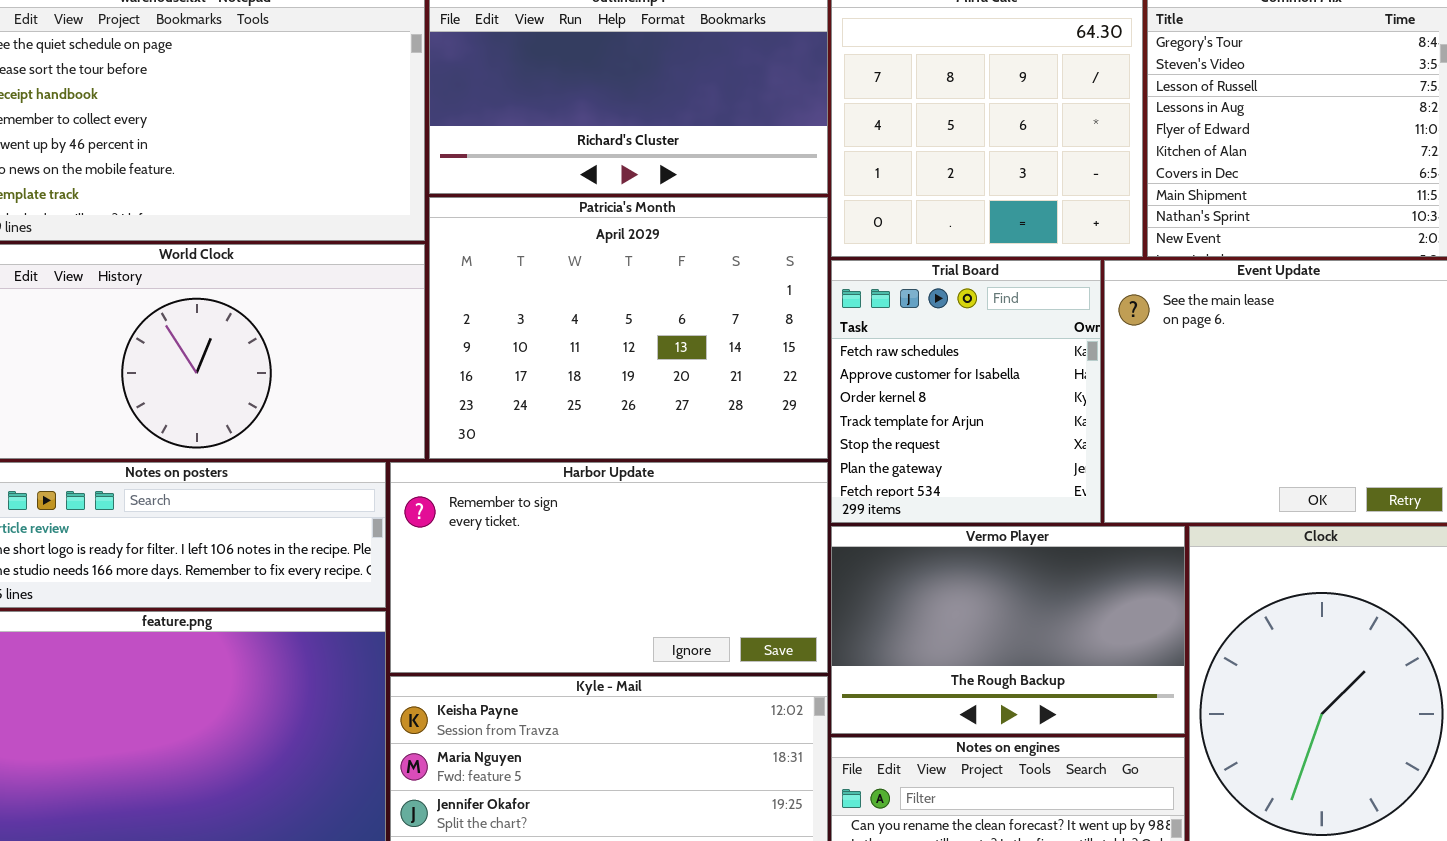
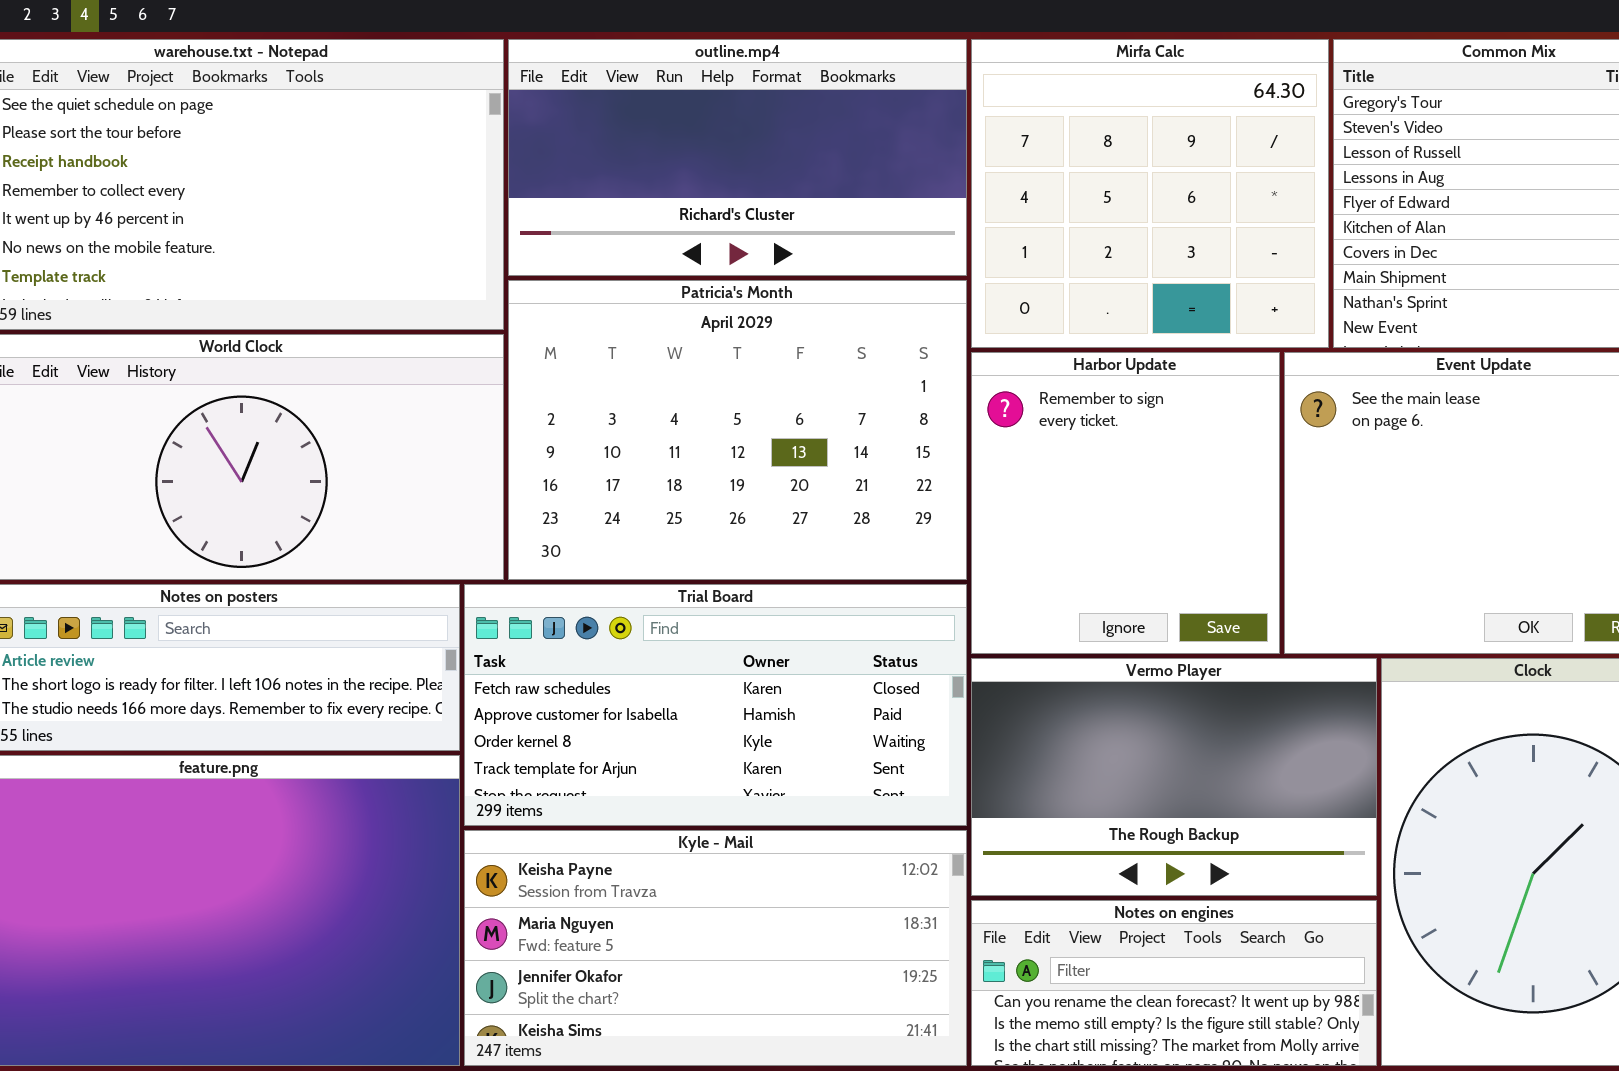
Trial Board: [831,260,1101,523] -> [464,584,967,826], moved, resized
Harbor Update: [390,462,828,673] -> [971,352,1280,654], moved, resized

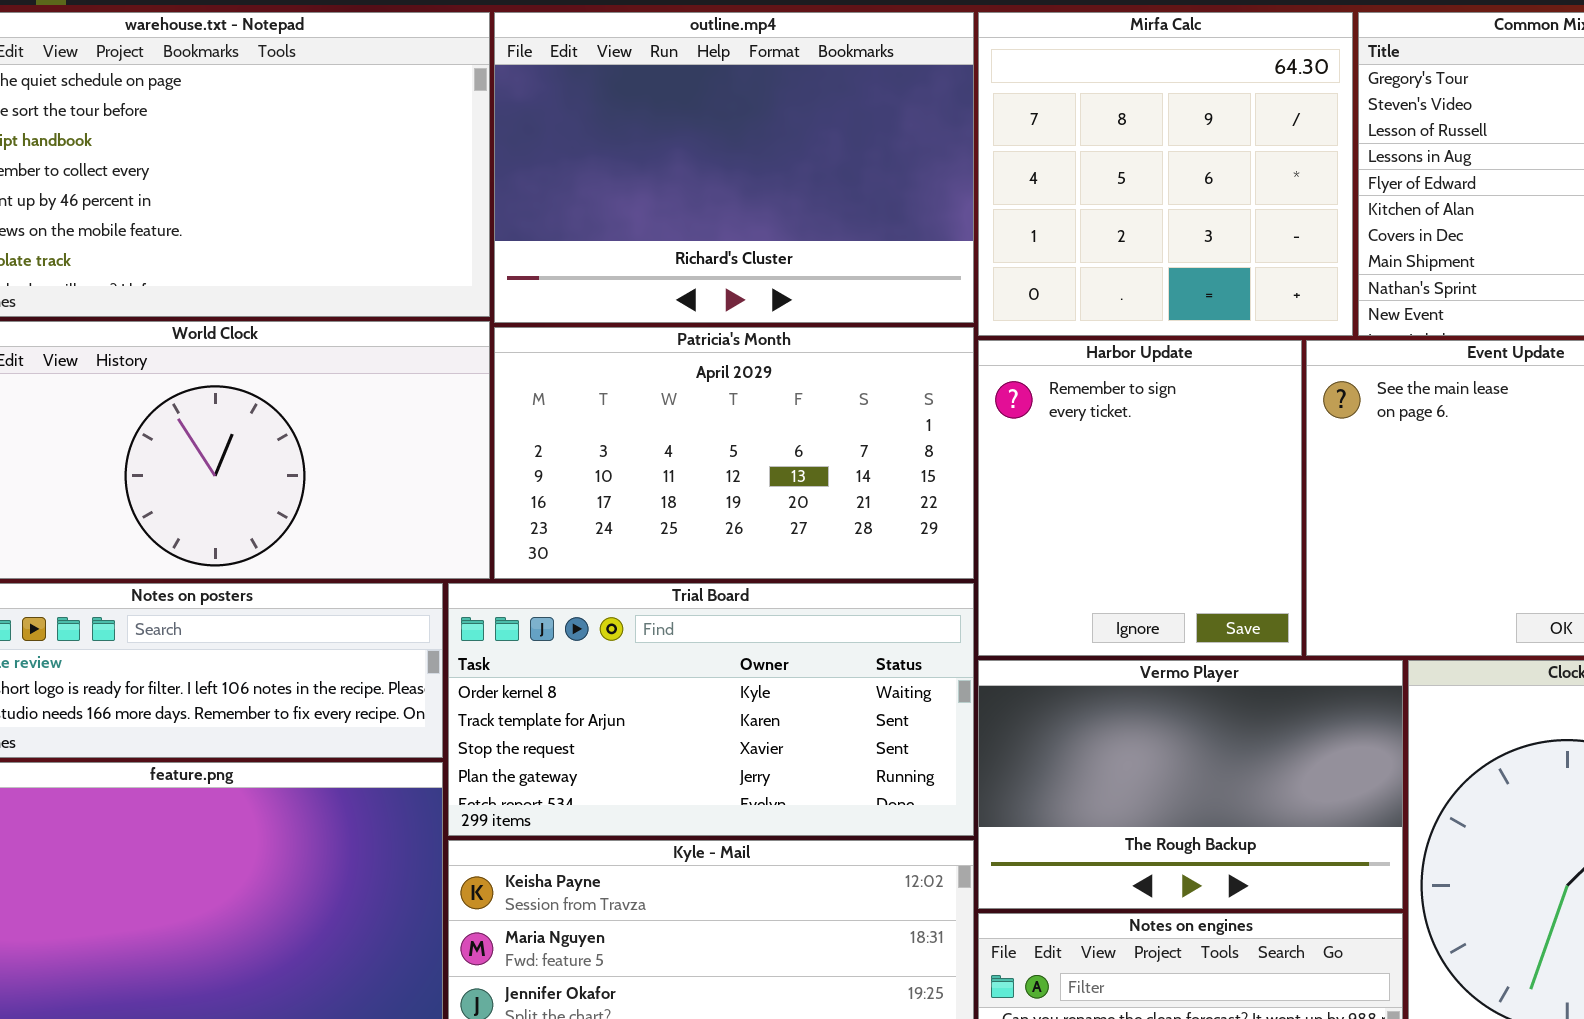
outline.mp4: [508,39,967,276] -> [494,12,974,323], resized
Patricia's Month: [508,280,967,580] -> [494,327,974,579], resized
Trial Board: [464,584,967,826] -> [448,583,974,836], scrolled down 2 rows

